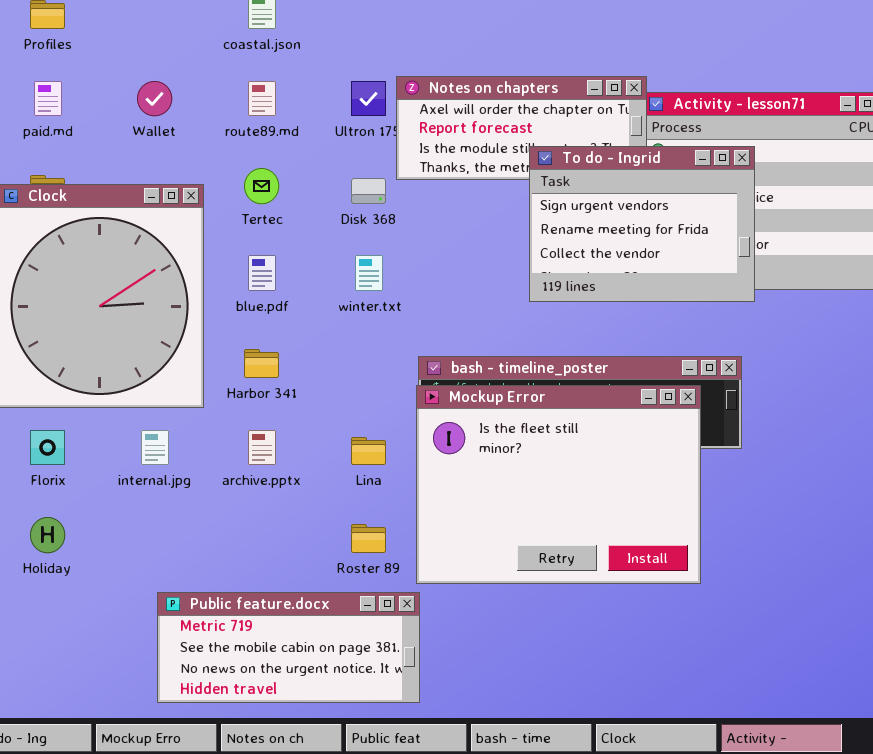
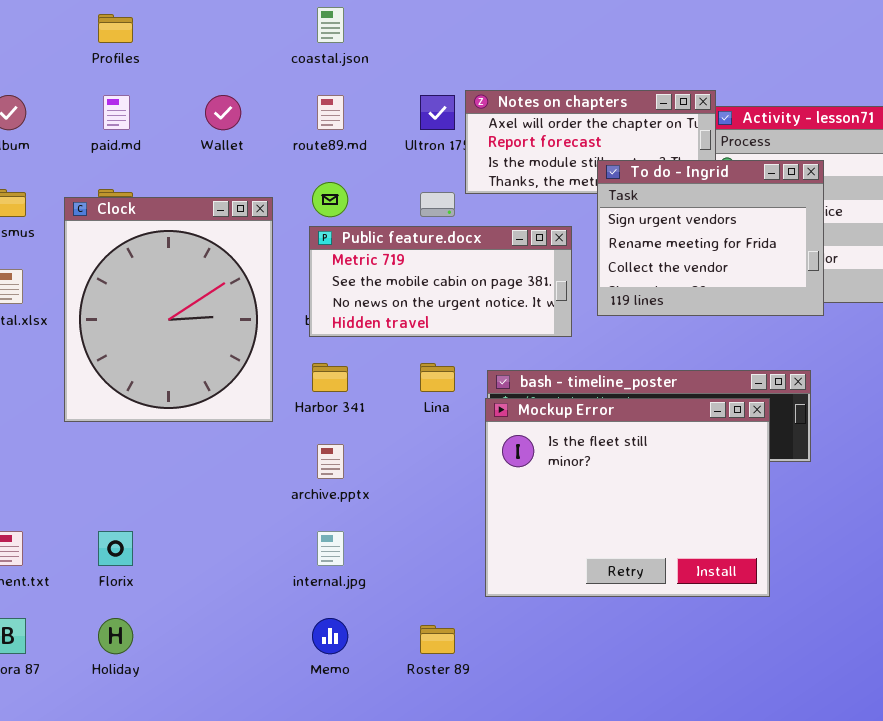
Florix: [30,430,65,465] -> [98,531,133,566], moved
internal.jpg: [141,430,169,465] -> [317,531,344,566], moved
Lina: [351,437,386,465] -> [420,363,455,392], moved
Holiday: [30,517,65,553] -> [98,618,133,654], moved
Roster 89: [351,524,386,553] -> [420,625,455,654], moved
Public feature.docx: [157,592,420,703] -> [309,226,572,337], moved

